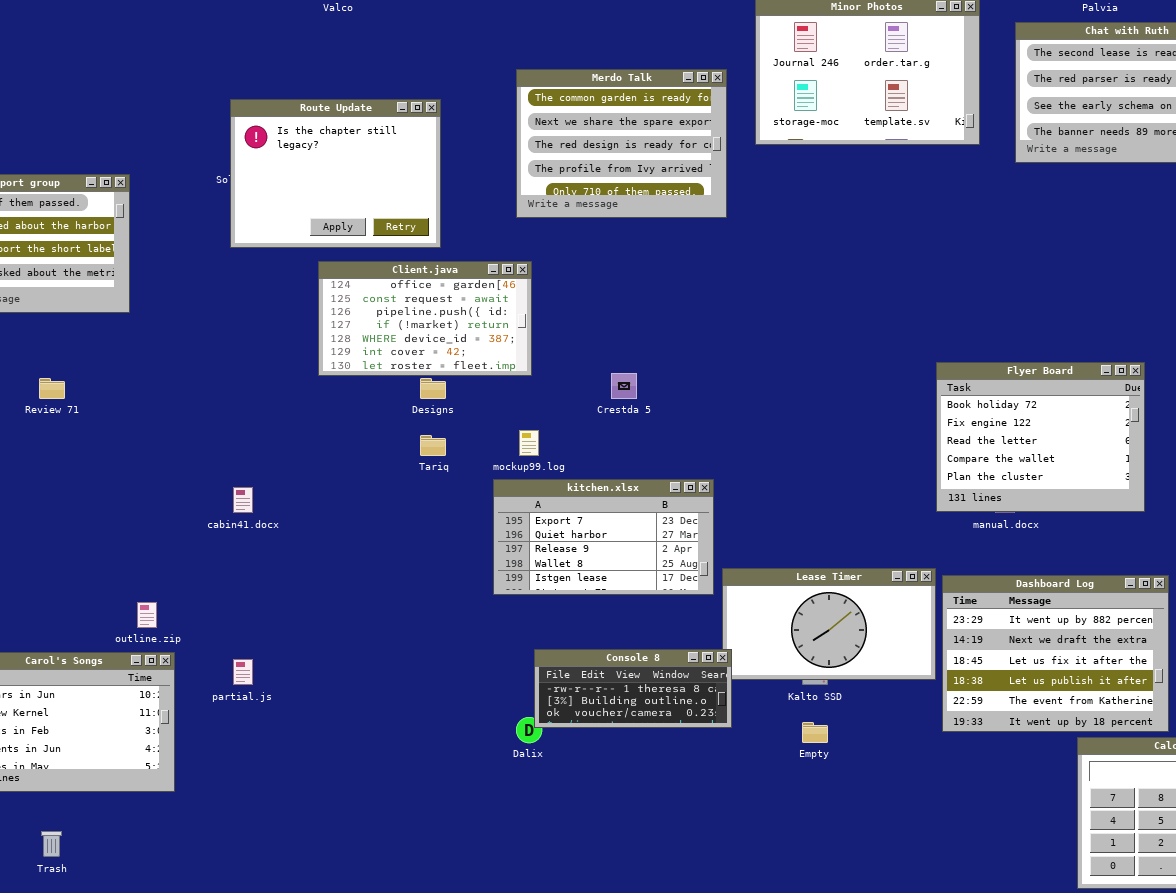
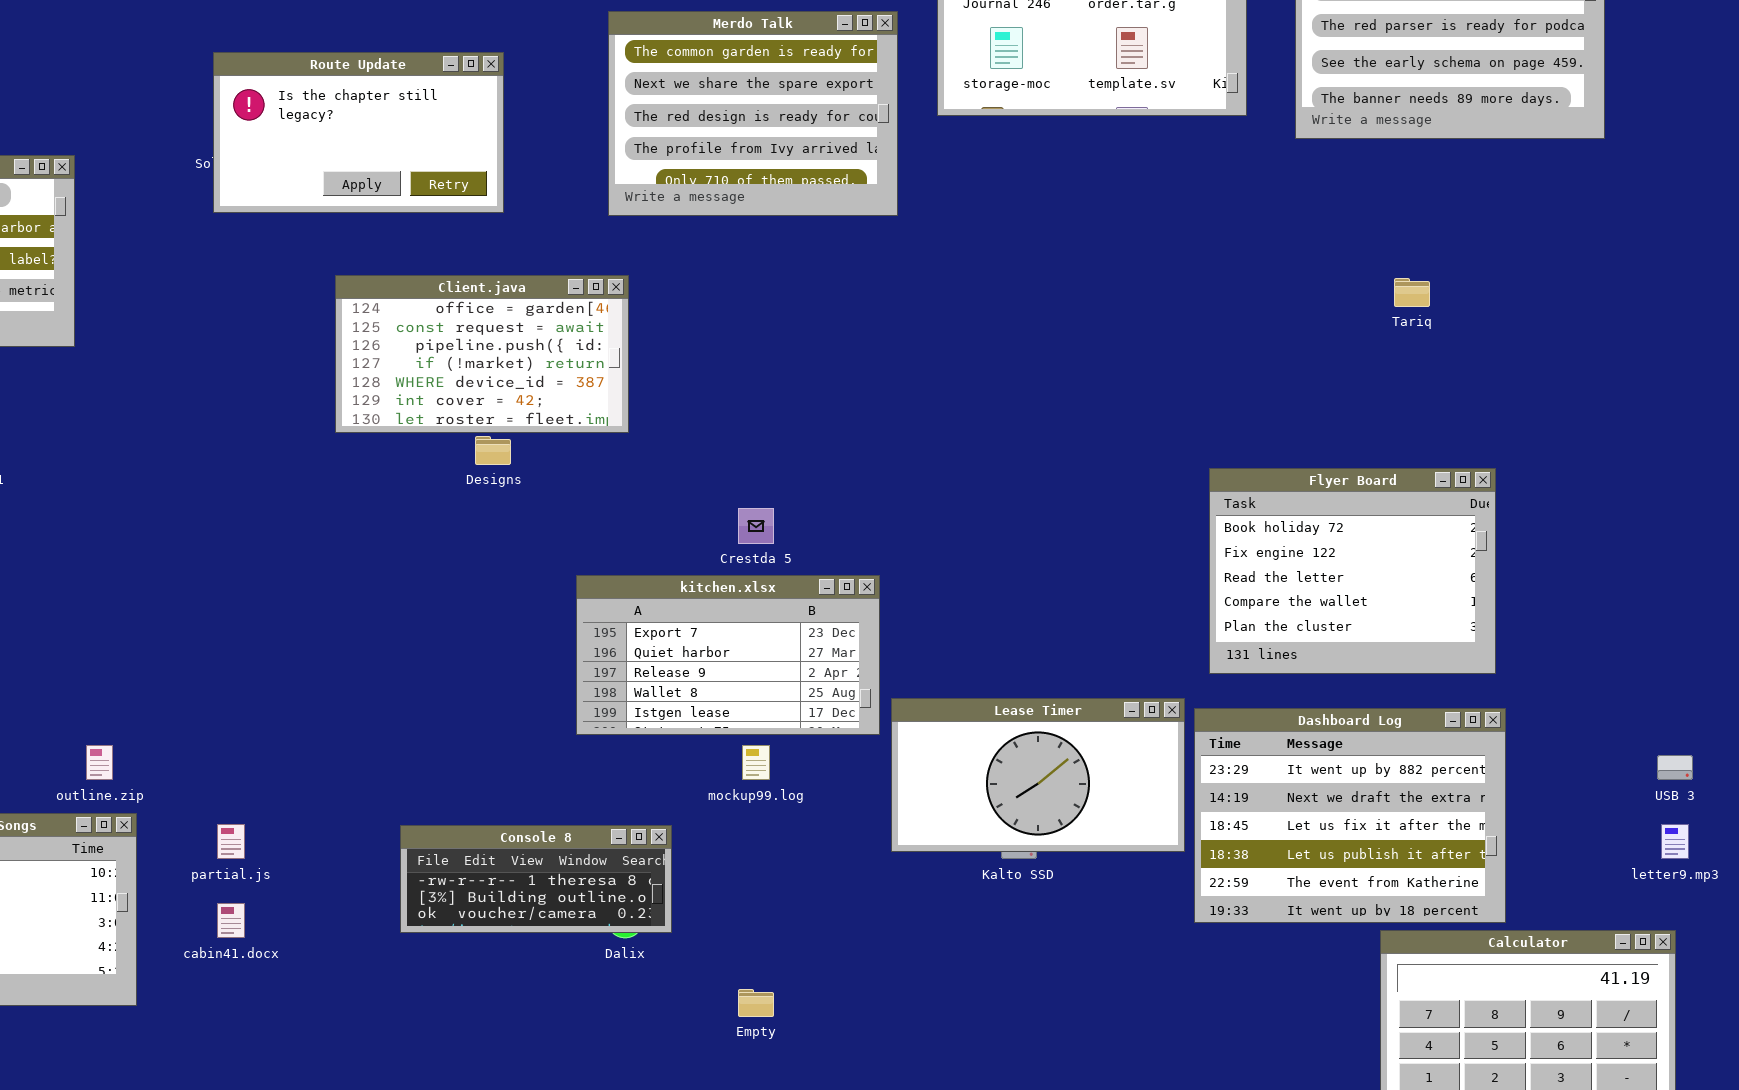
Route Update: [230,99,441,248] -> [213,52,504,213], resized
Flyer Board: [936,362,1145,512] -> [1209,468,1496,674], moved
Crestda 5: [611,373,637,399] -> [738,508,774,544], moved
mockup99.log: [519,430,539,456] -> [742,745,770,780], moved
Tariq: [420,435,446,456] -> [1394,278,1430,307], moved
cabin41.docx: [233,487,253,513] -> [217,903,245,938], moved
Console 8: [534,649,732,728] -> [400,825,672,933], moved
Empty: [802,722,828,743] -> [738,989,774,1017], moved

